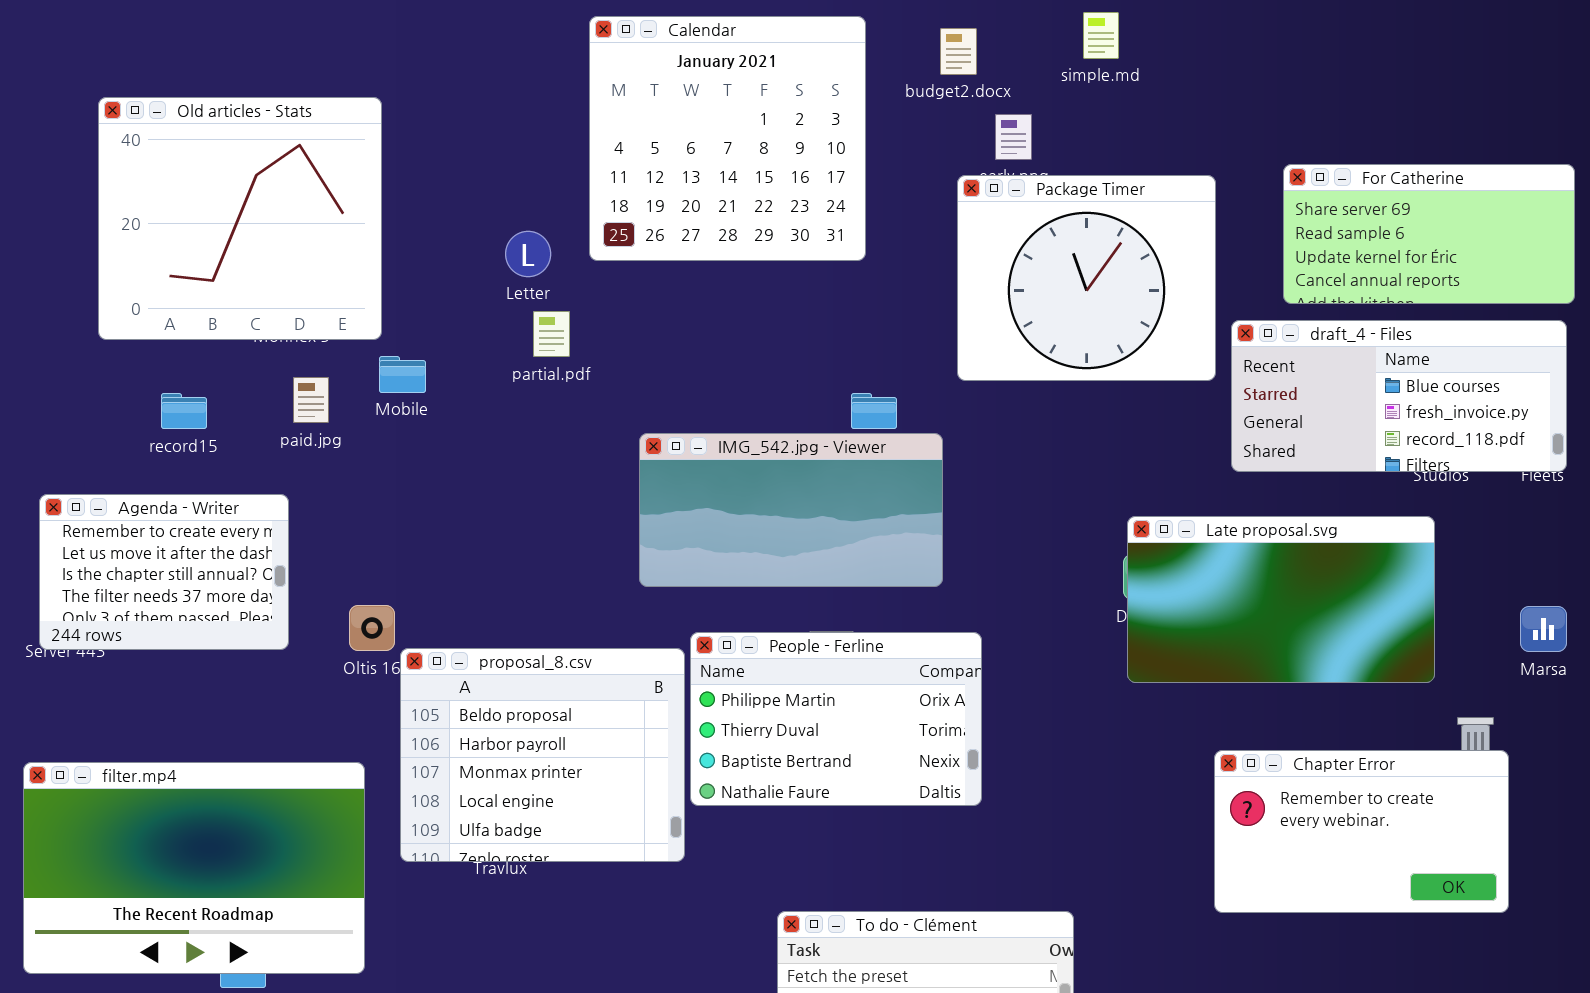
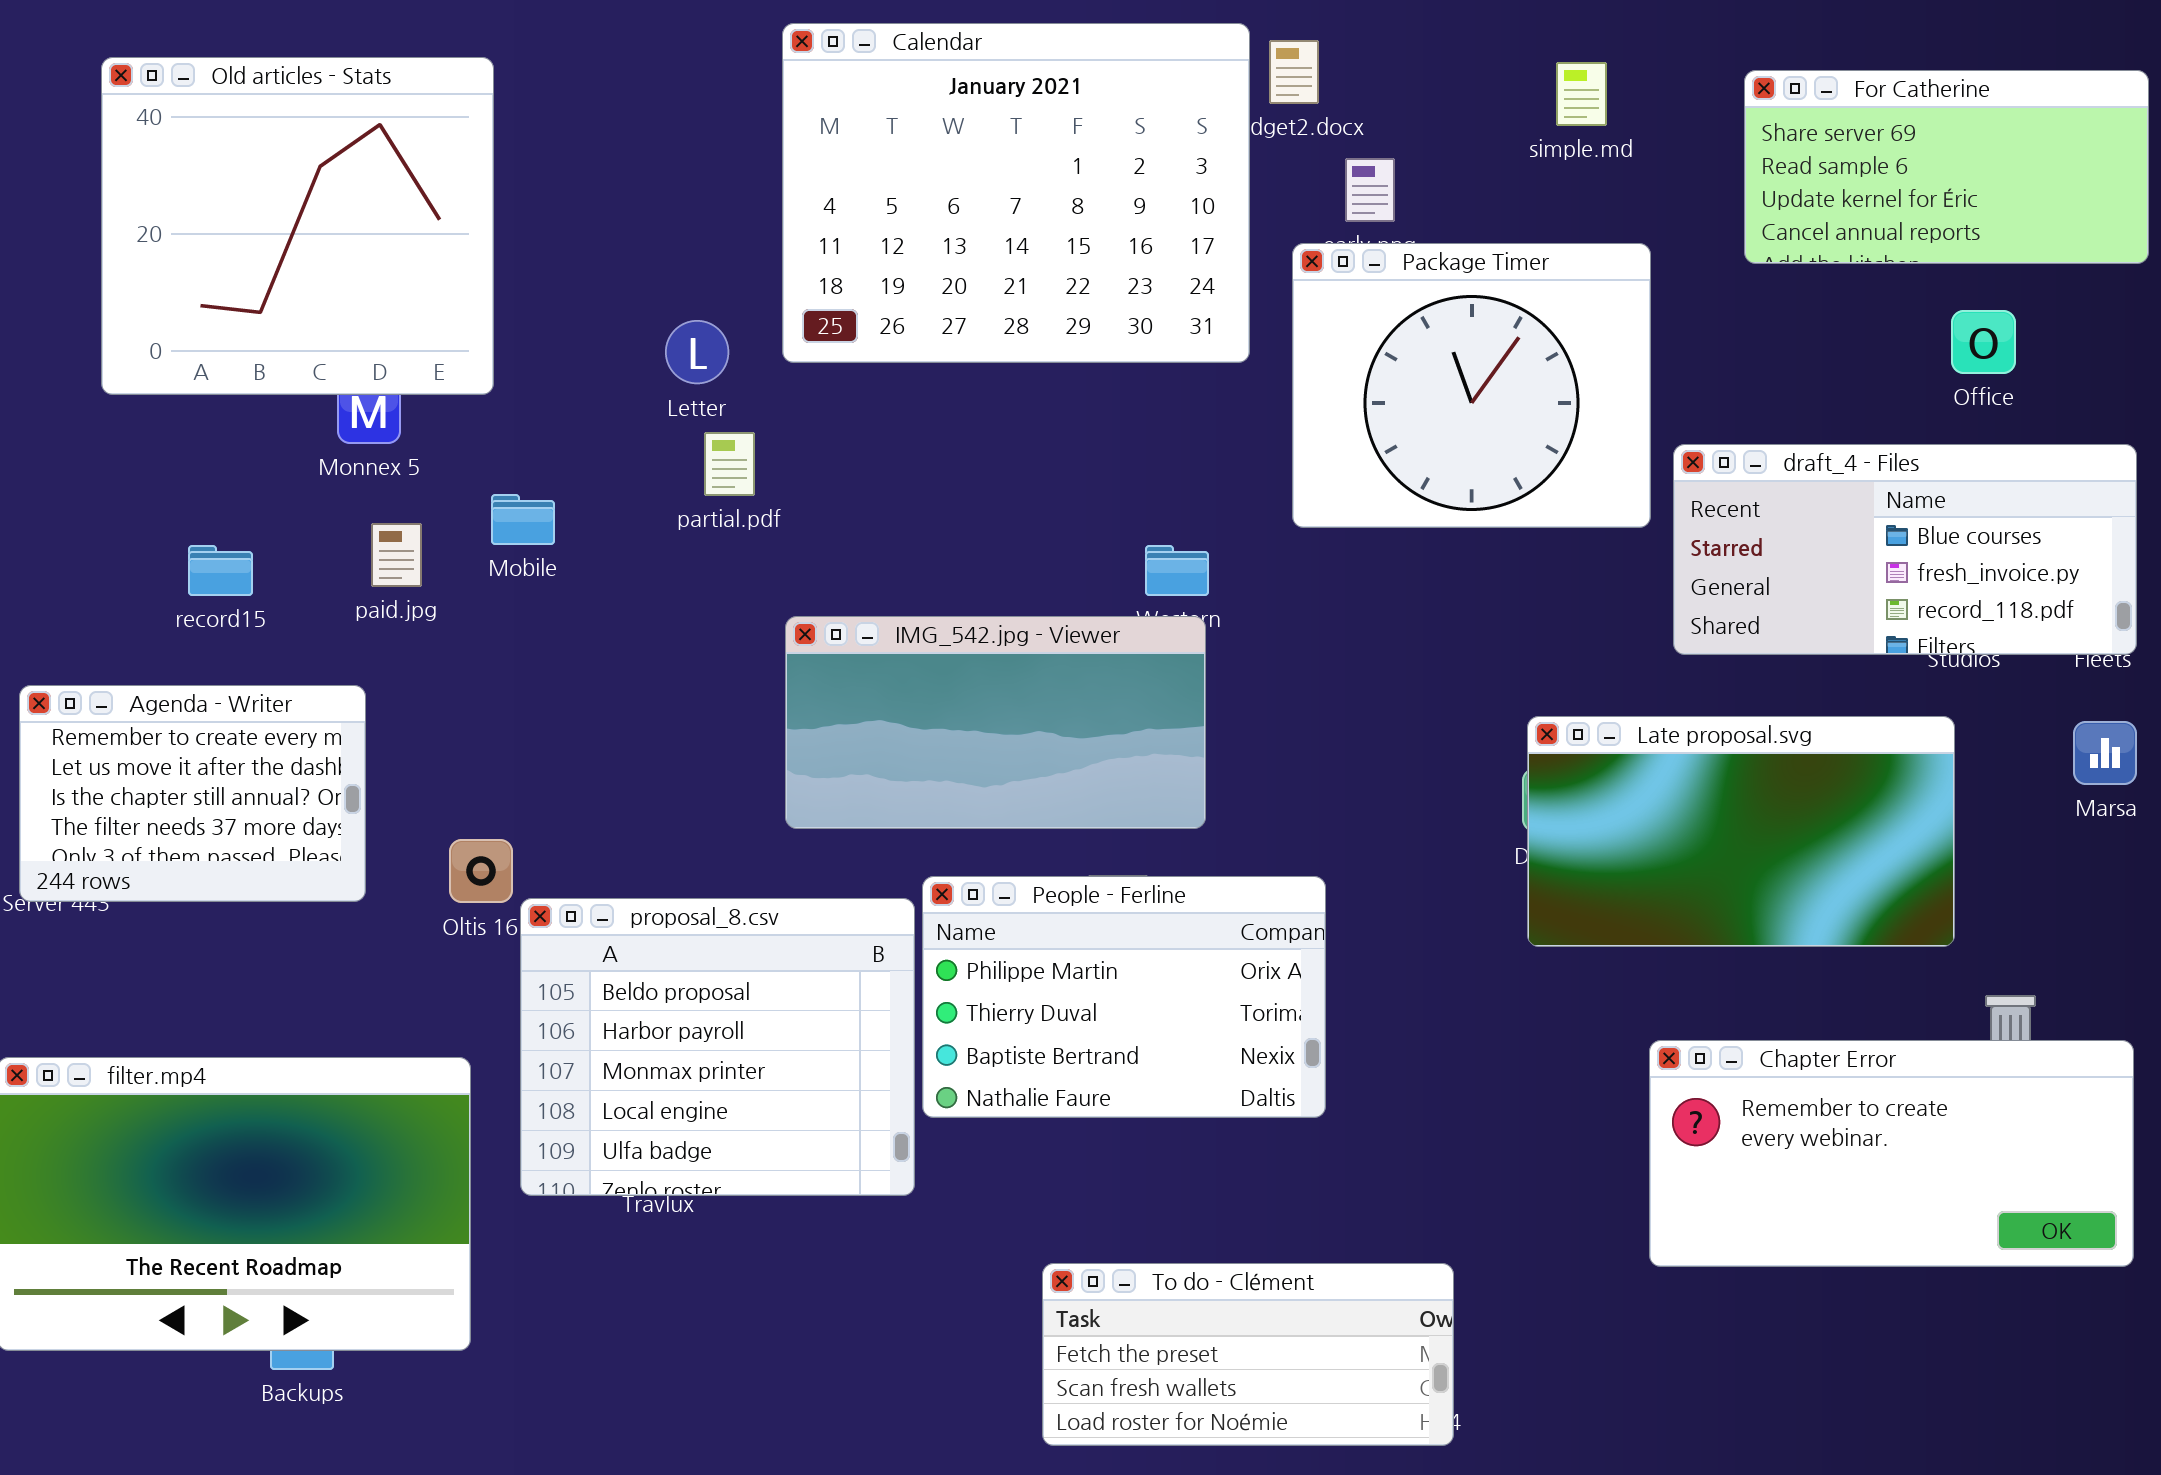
simple.md: [1083,12,1119,59] -> [1556,62,1607,126], moved
Calendar: [589,16,866,261] -> [782,23,1250,363], resized
Old articles - Stats: [98,97,382,340] -> [101,57,494,395], moved
For Catherine: [1283,164,1575,304] -> [1744,70,2149,264], moved
IMG_542.jpg - Viewer: [639,433,943,587] -> [785,616,1206,829], moved
Marsa: [1520,606,1567,652] -> [2073,721,2137,785], moved
Chapter Error: [1214,750,1509,913] -> [1649,1040,2134,1267], resized

